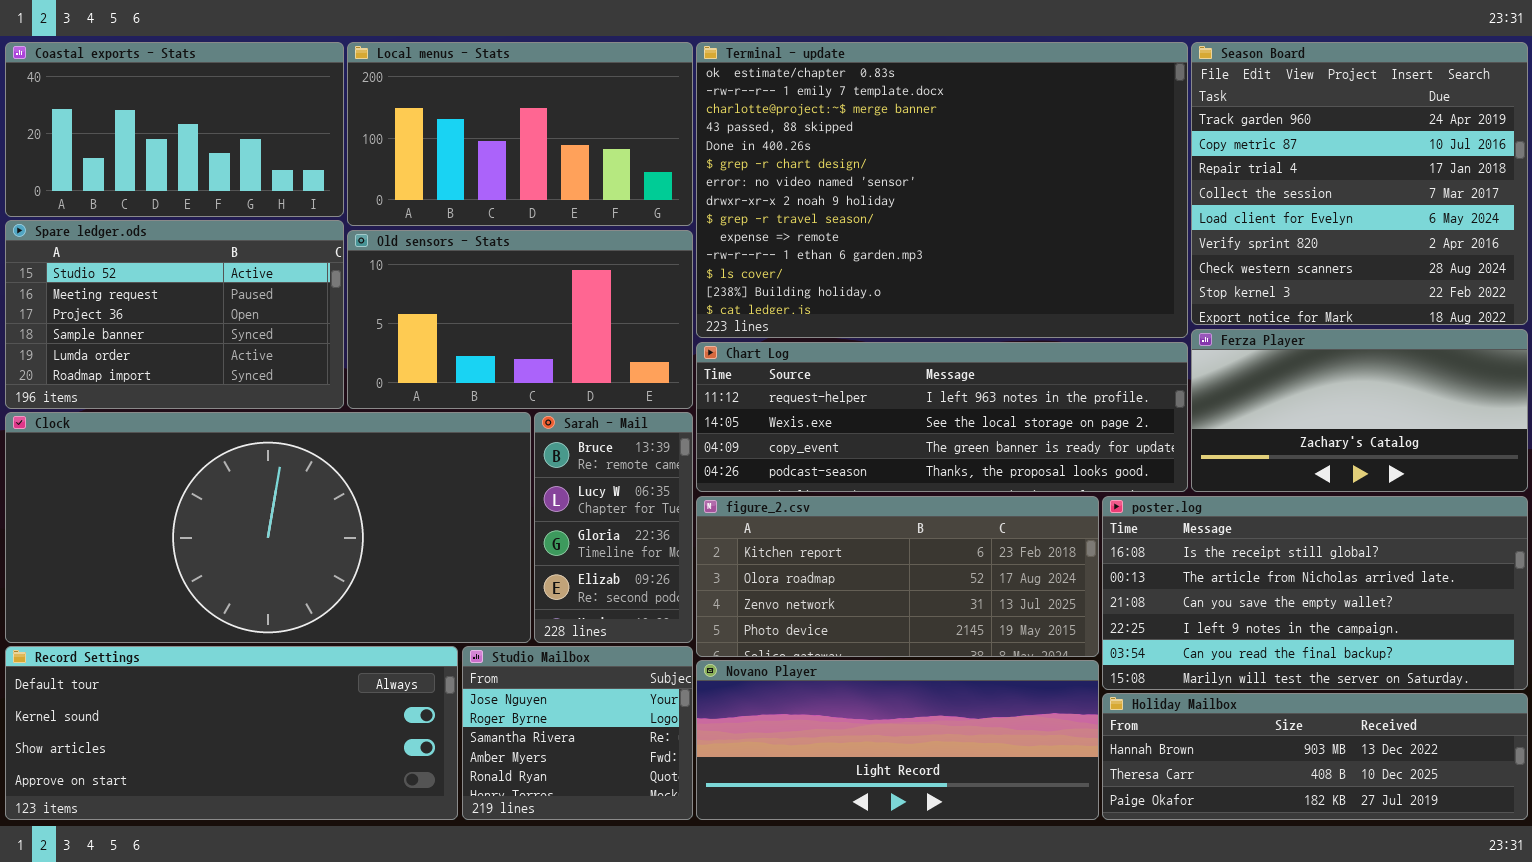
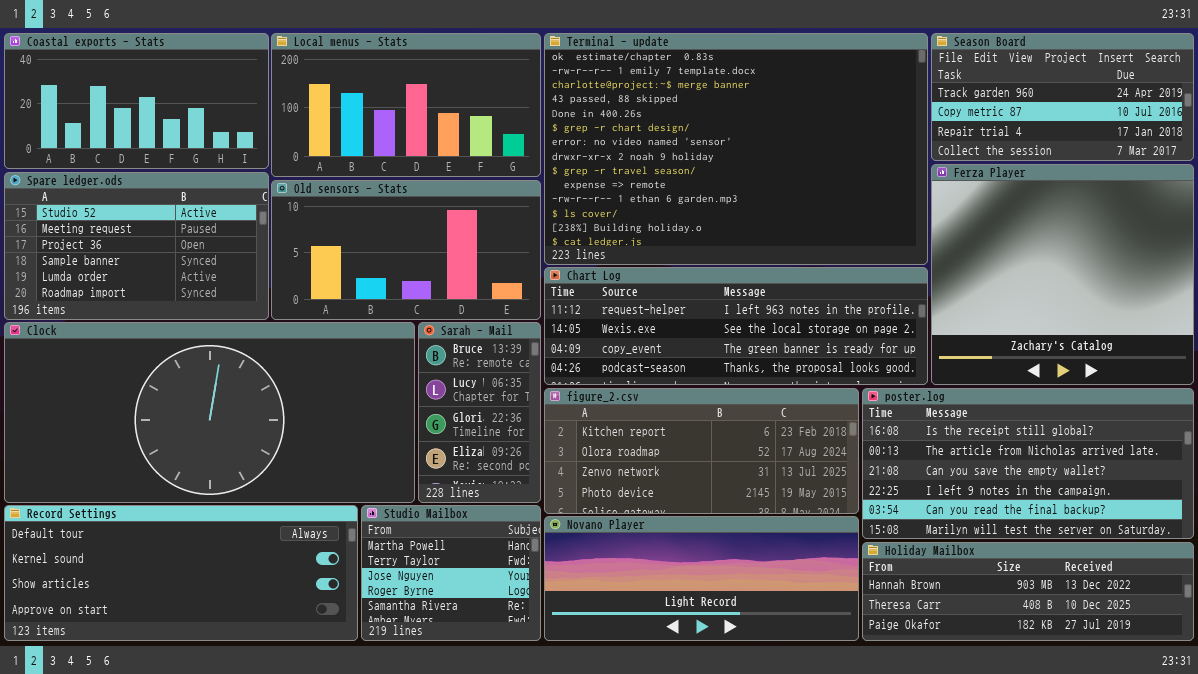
Season Board: [1191,42,1528,325] -> [931,33,1194,161], resized
Ferza Player: [1191,329,1528,492] -> [931,164,1194,385], resized
Studio Mailbox: [462,646,693,820] -> [361,505,541,641], scrolled up 2 rows

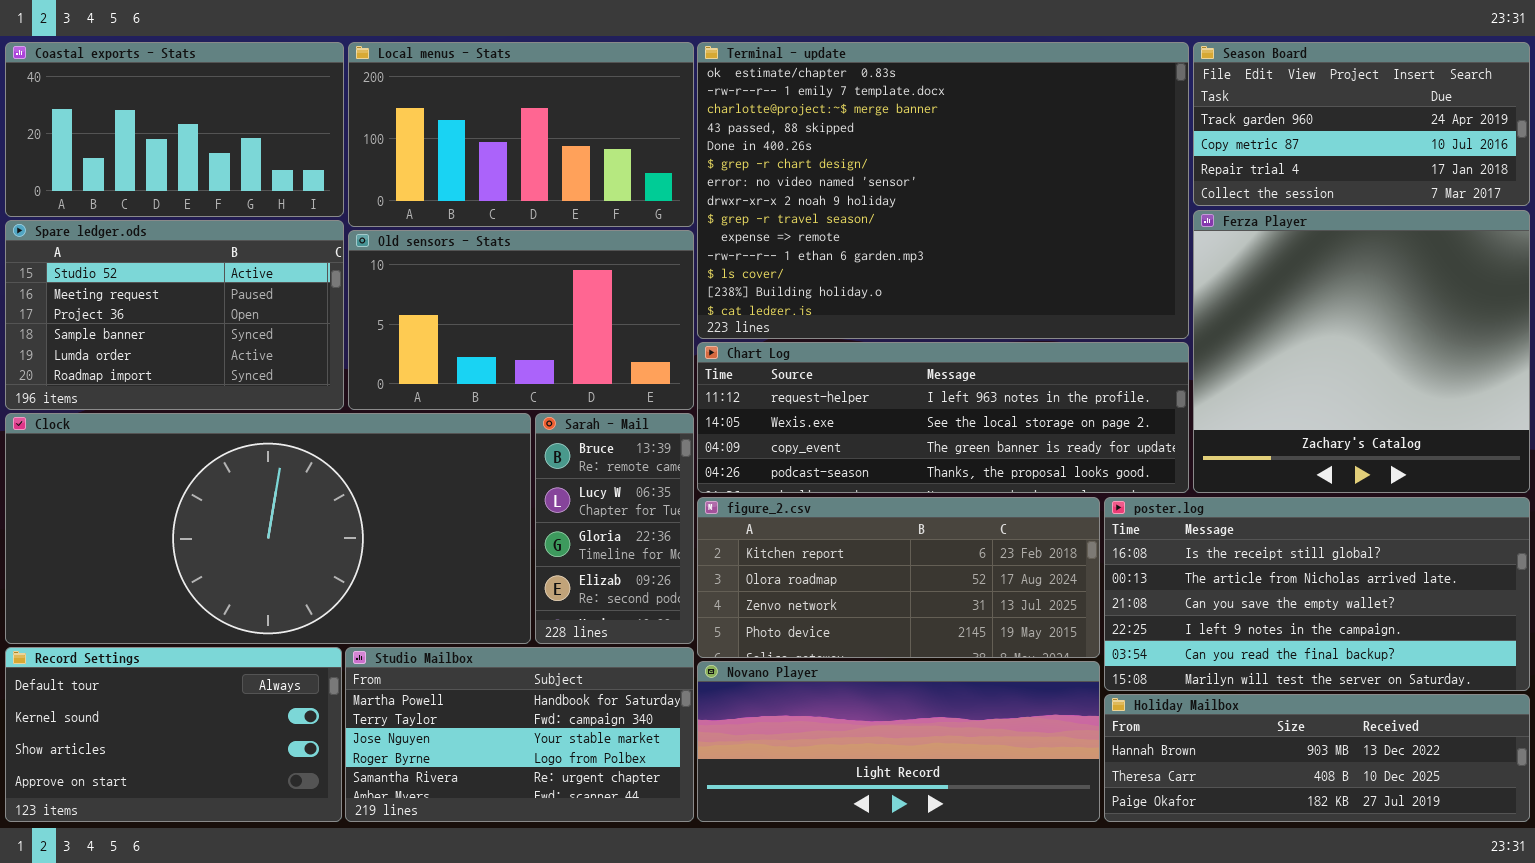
Record Settings: [4,505,358,641] -> [5,647,342,822], resized
Studio Mailbox: [361,505,541,641] -> [345,647,694,822], resized

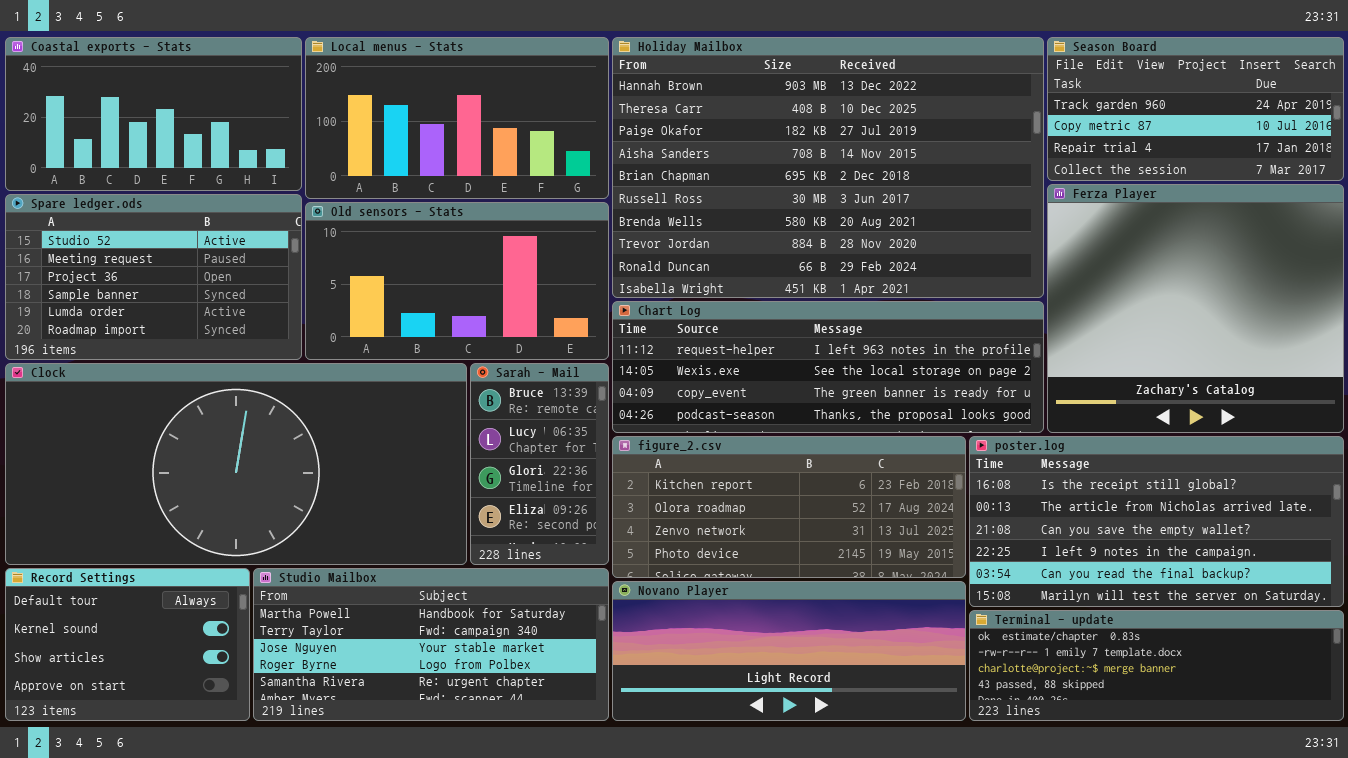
Terminal - update: [697,42,1189,339] -> [969,610,1344,721], moved, resized
Record Settings: [5,647,342,822] -> [5,568,250,721], resized
Studio Mailbox: [345,647,694,822] -> [253,568,609,721], resized
Holiday Mailbox: [1104,694,1530,822] -> [612,37,1044,298], moved, resized

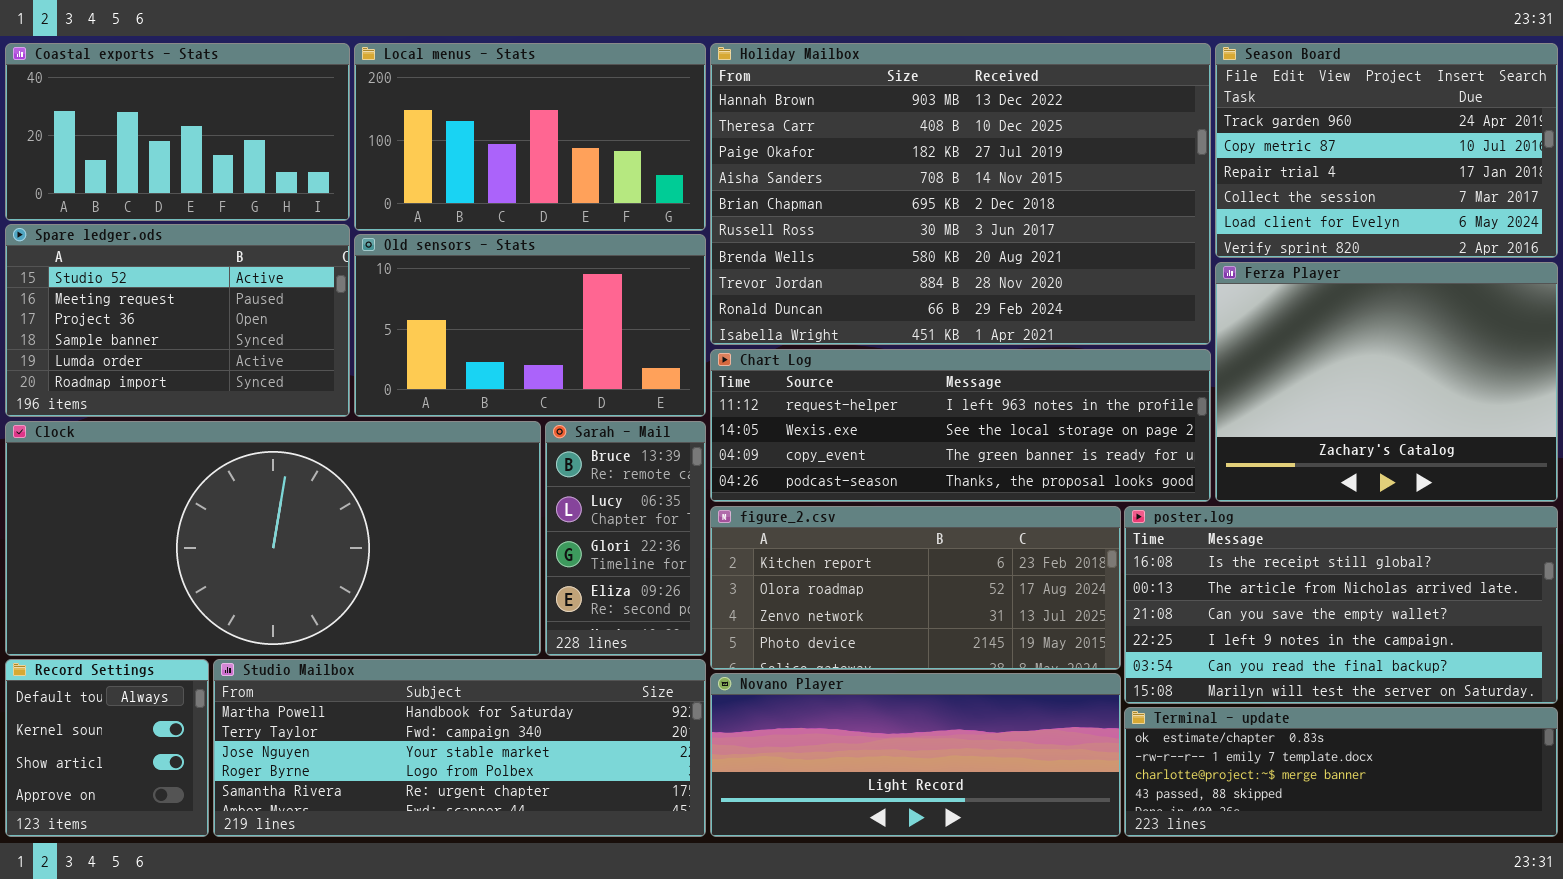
Season Board: [1047,37,1344,181] -> [1215,43,1558,258], resized
Ferza Player: [1047,184,1344,433] -> [1215,262,1558,502], resized
Record Settings: [5,568,250,721] -> [5,659,209,837], resized
Studio Mailbox: [253,568,609,721] -> [213,659,706,837], resized

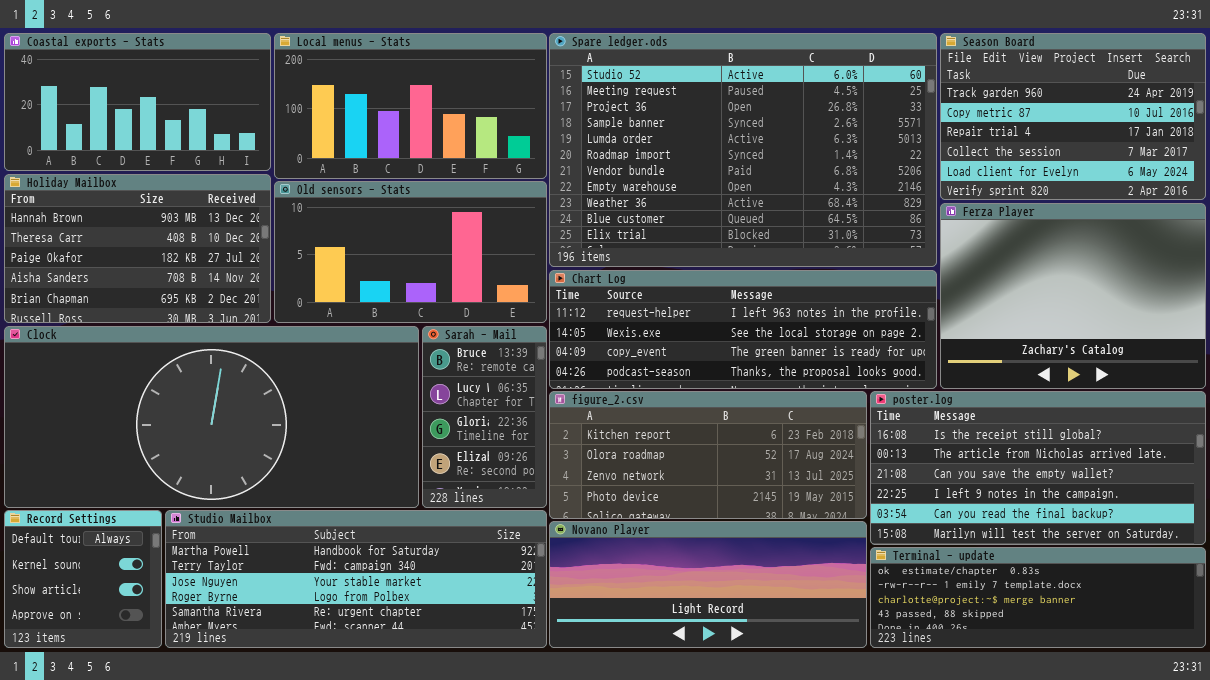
Holiday Mailbox: [710,43,1211,345] -> [4,174,271,323], moved, resized
Spare ledger.ods: [5,224,350,417] -> [549,33,937,267], moved, resized

